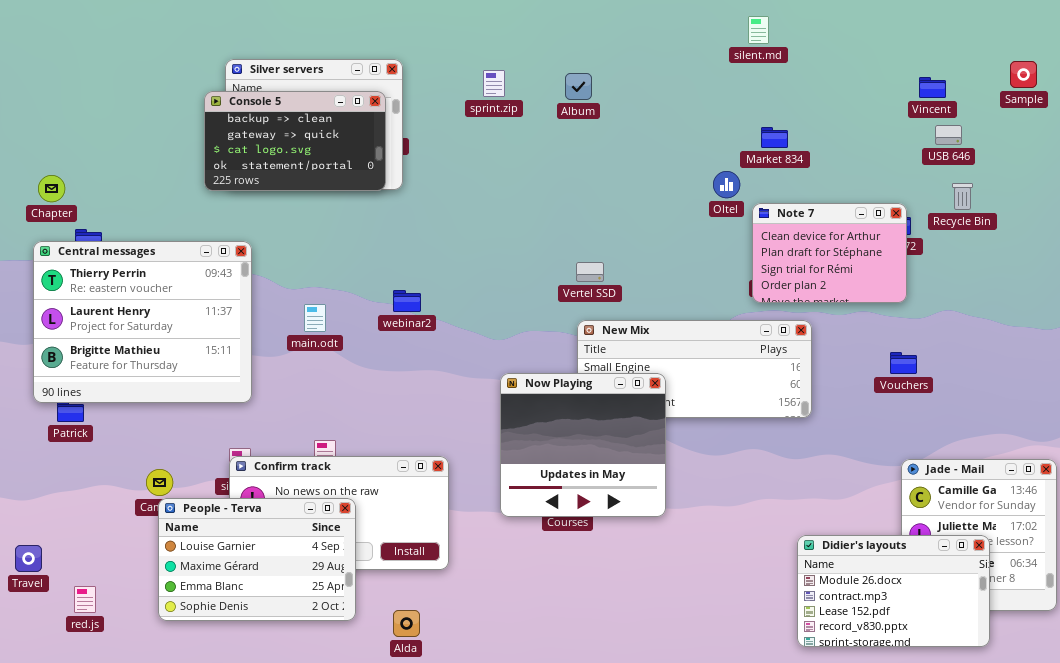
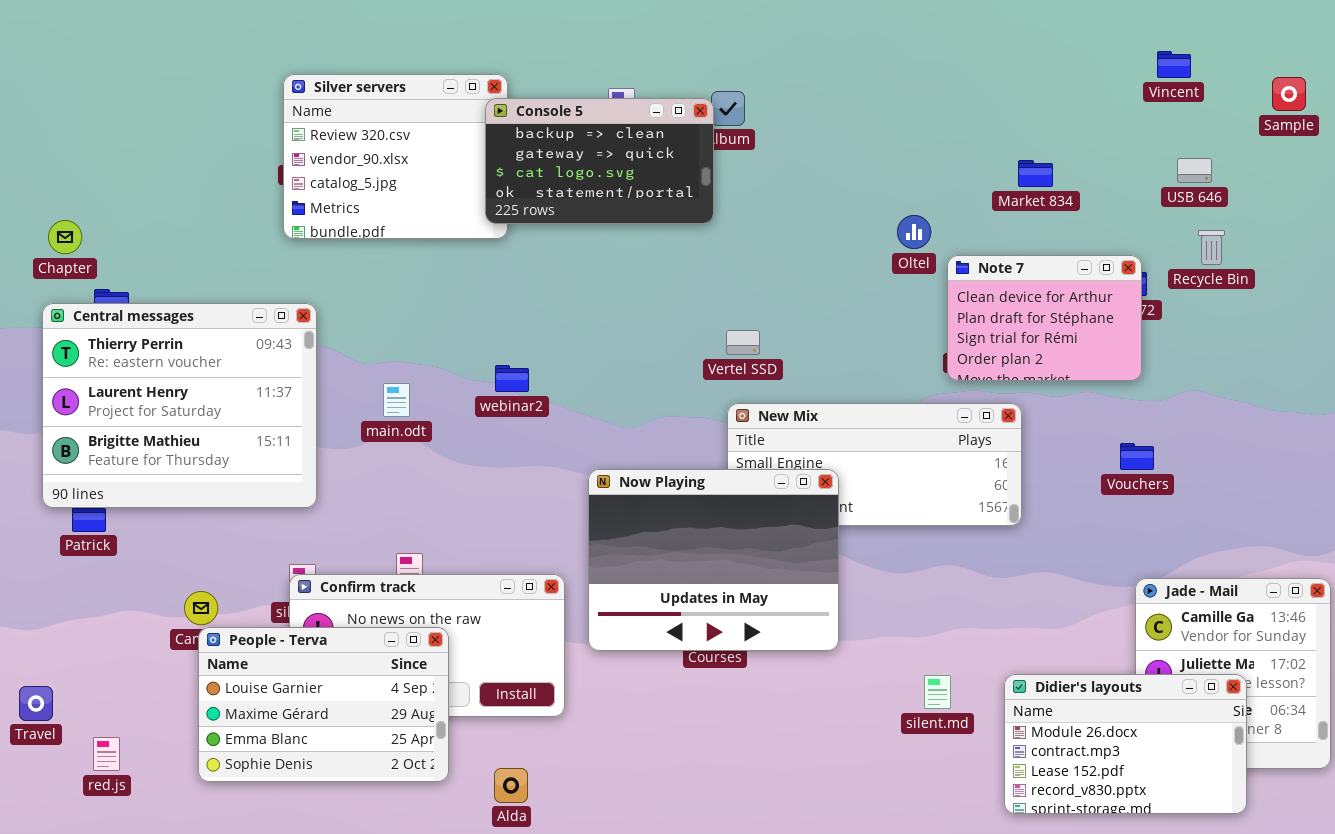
silent.md: [748,16,769,44] -> [924,675,951,709], moved
Vincent: [919,77,946,98] -> [1157,51,1191,78], moved
Console 5: [204,91,386,191] -> [485,98,714,224], moved
Market 834: [761,127,788,148] -> [1018,160,1053,187], moved
Now Playing: [500,373,666,517] -> [588,469,839,651], resized

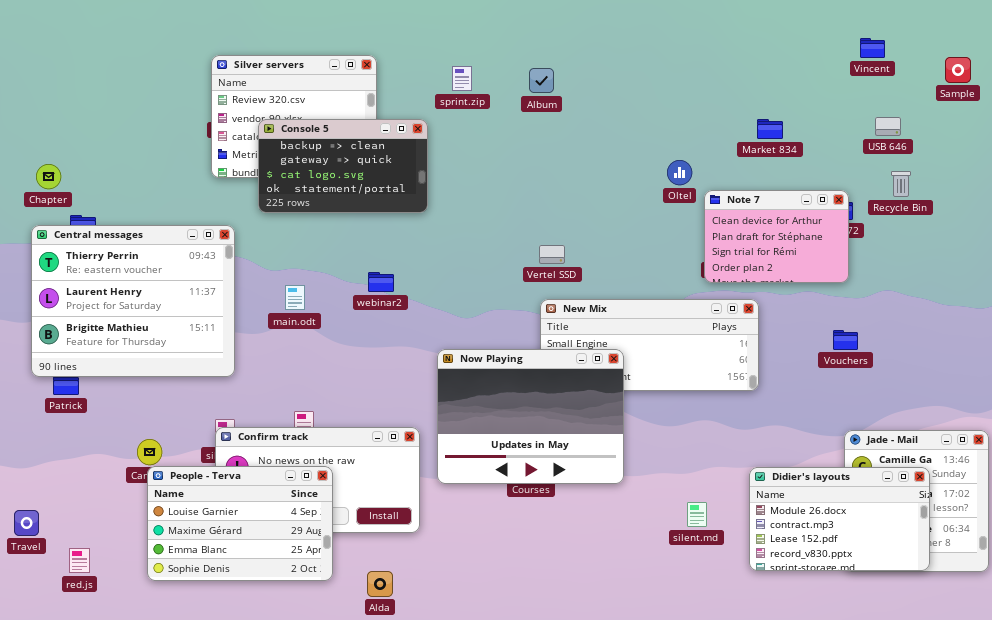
Console 5: [485,98,714,224] -> [258,119,428,213], moved
Didier's layouts: [1004,674,1247,814] -> [749,467,930,571], moved

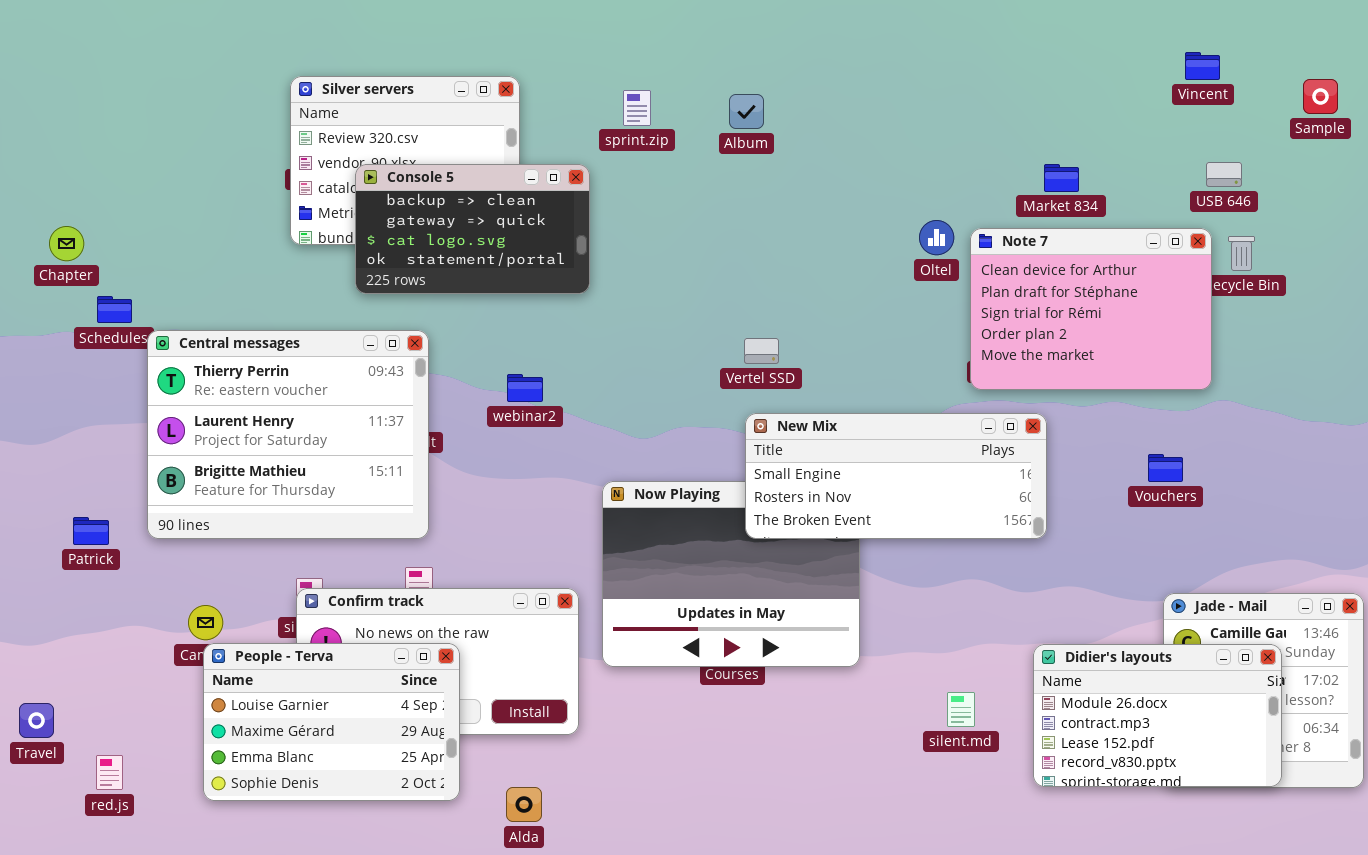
Note 7: [704,190,849,283] -> [970,228,1212,390], resized
Central messages: [31,225,235,377] -> [147,330,429,539], moved
New Mix: [540,299,759,391] -> [745,413,1047,539], raised

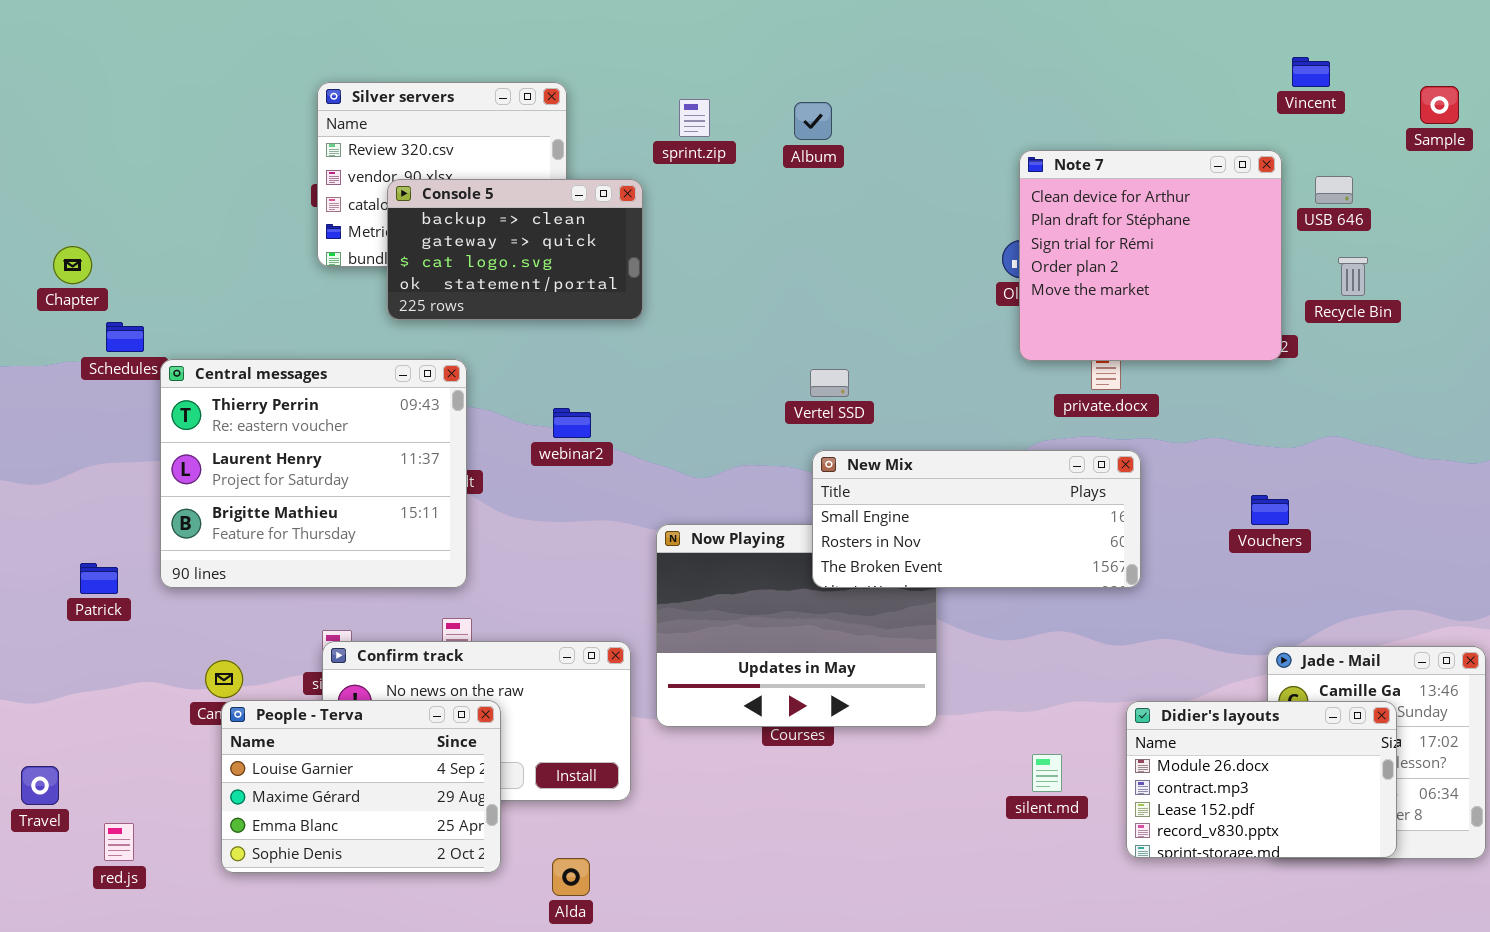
Note 7: [970,228,1212,390] -> [1019,150,1282,361], moved, resized

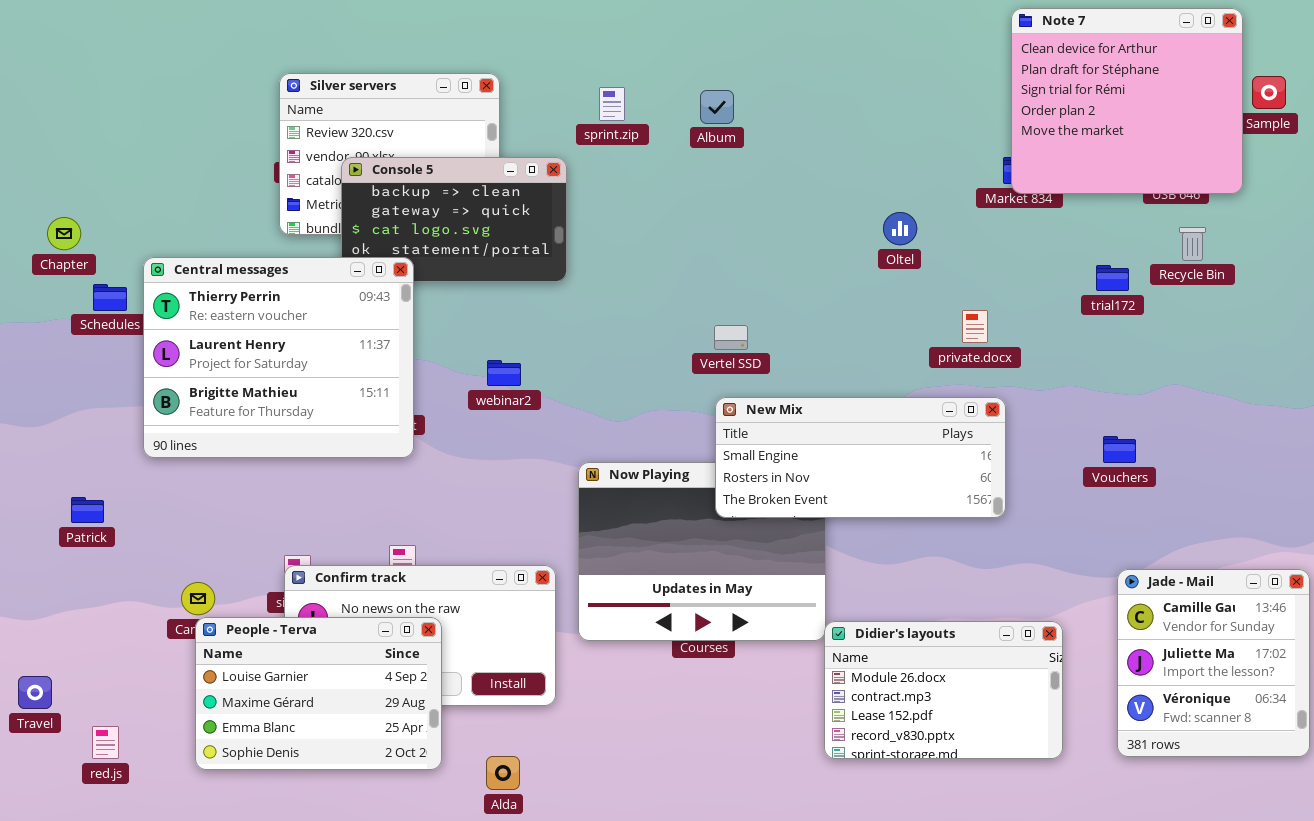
Note 7: [1019,150,1282,361] -> [1011,8,1243,194], moved
Central messages: [160,359,467,588] -> [143,257,414,458], moved
Didier's layouts: [1126,701,1397,858] -> [824,621,1063,759], moved

